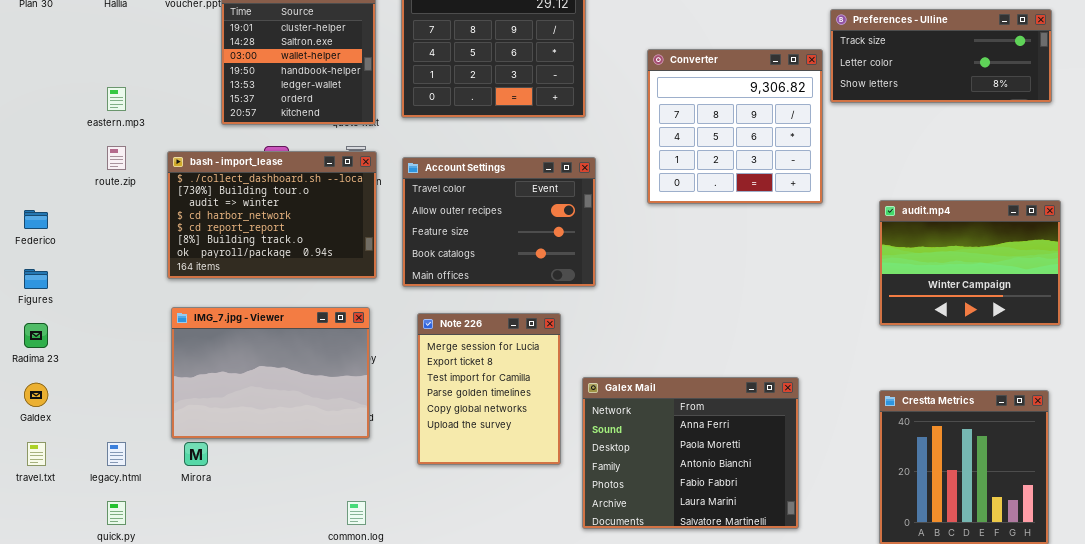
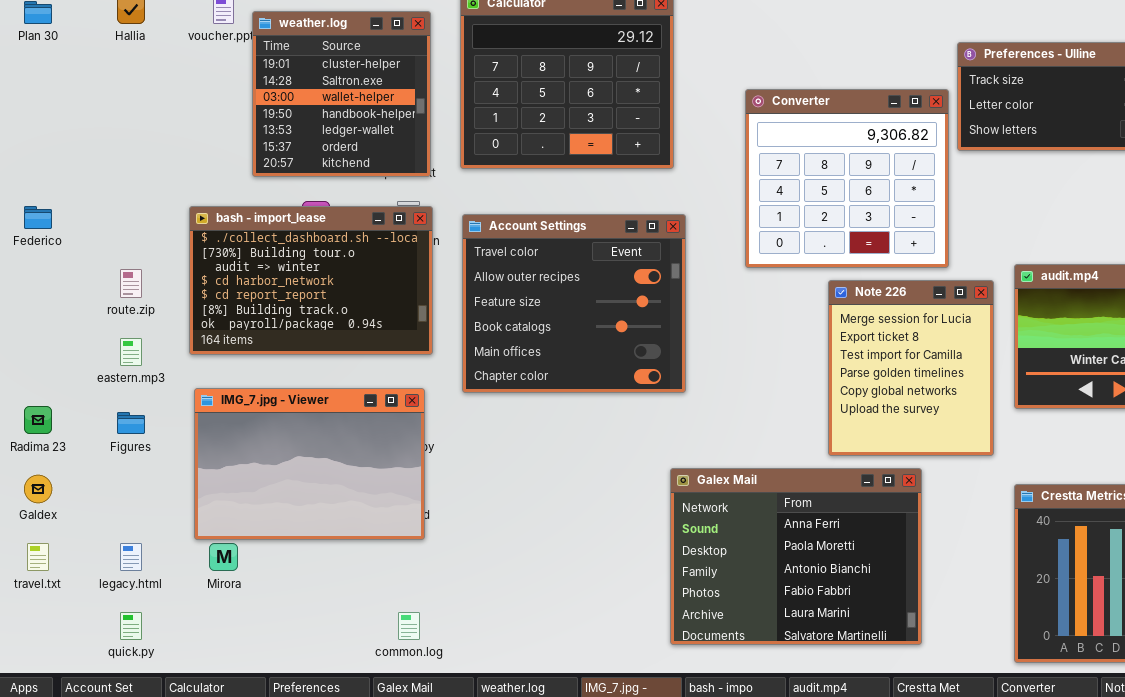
eastern.mp3: [107,87,126,111] -> [120,338,142,366], moved
route.zip: [107,146,126,170] -> [120,269,142,298], moved
Account Settings: [402,157,596,287] -> [462,214,686,393], resized
Federico: [24,210,48,229] -> [24,206,52,229], moved
Figures: [24,269,48,289] -> [117,412,145,434], moved
Note 226: [417,313,561,465] -> [828,280,994,456], moved

